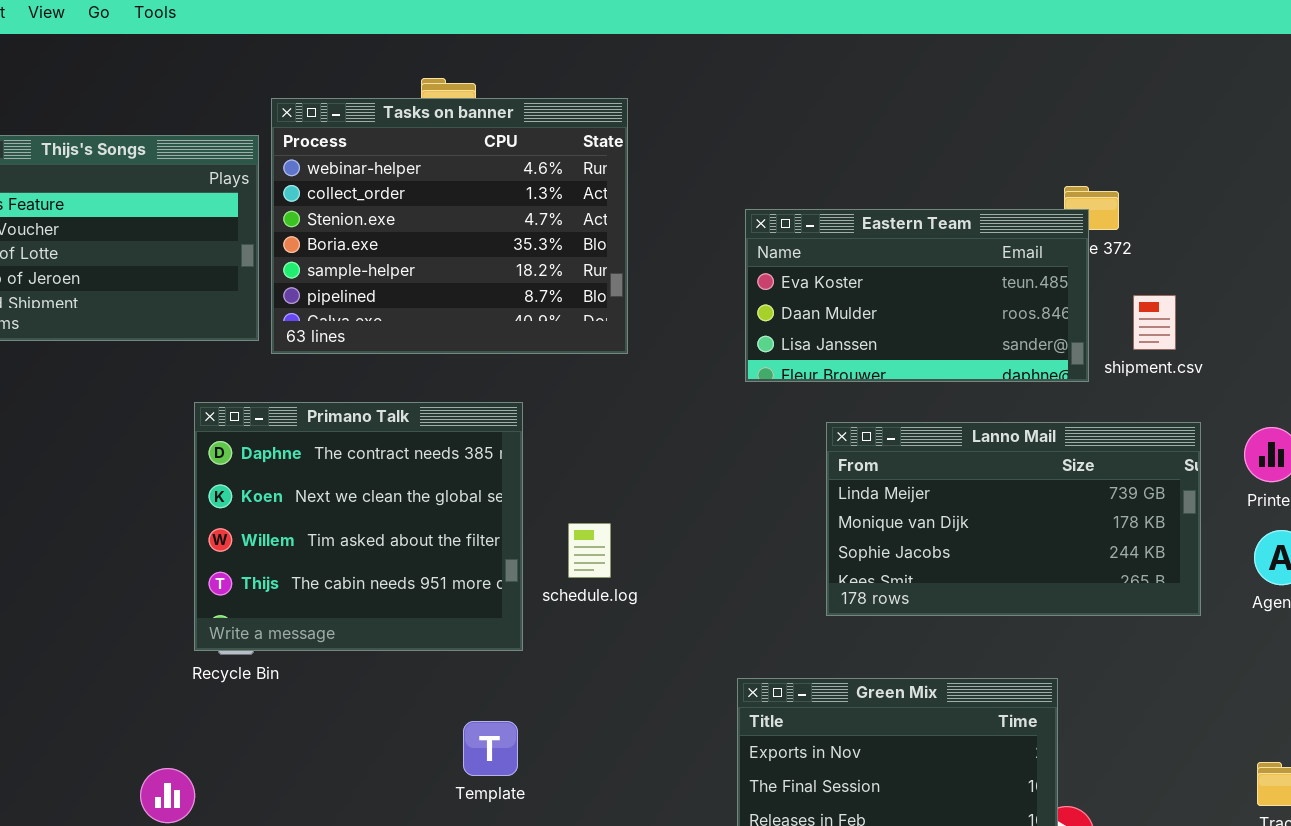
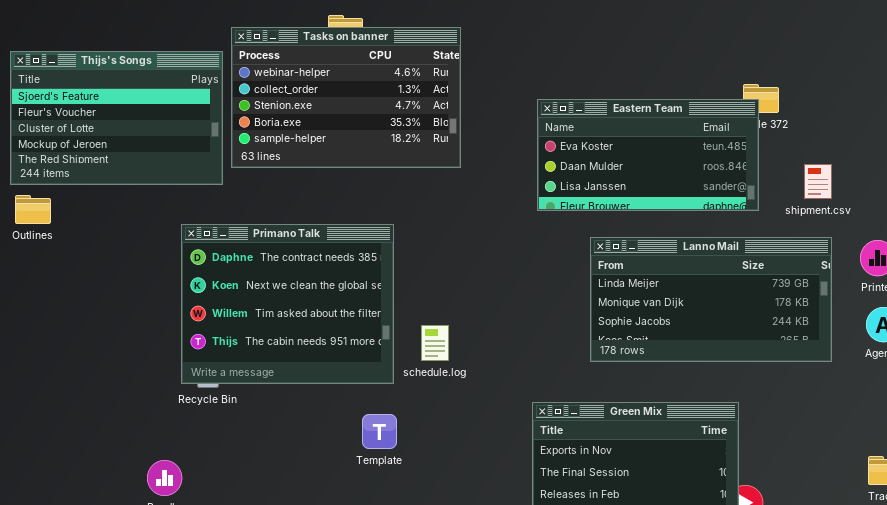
Tasks on banner: [271,98,628,354] -> [231,27,461,168], resized
shipment.csv: [1133,295,1176,350] -> [804,164,832,199], moved
schedule.log: [568,523,611,578] -> [421,325,449,361], moved
Template: [463,721,518,776] -> [362,414,397,449], moved

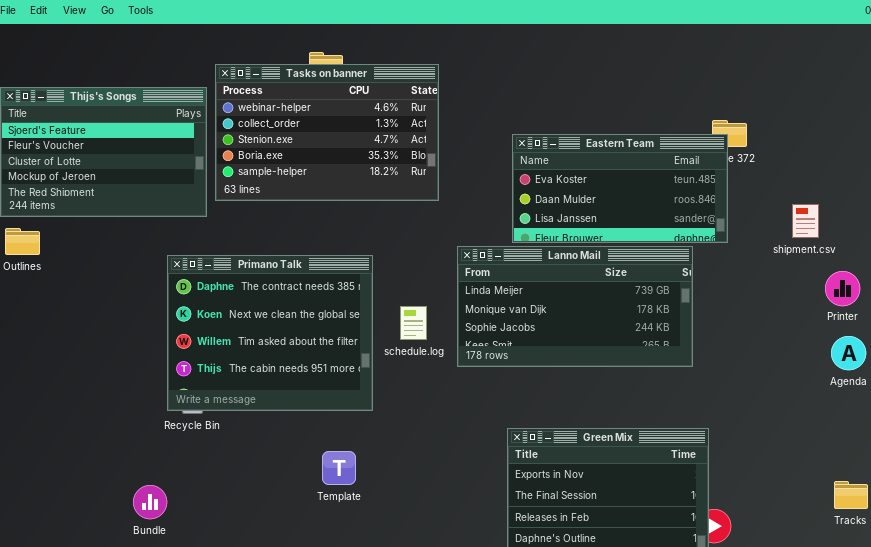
shipment.csv: [804,164,832,199] -> [792,204,819,238], moved
Lanno Mail: [590,237,832,362] -> [457,246,693,367], moved
schedule.log: [421,325,449,361] -> [400,306,427,340], moved
Template: [362,414,397,449] -> [322,451,356,485], moved

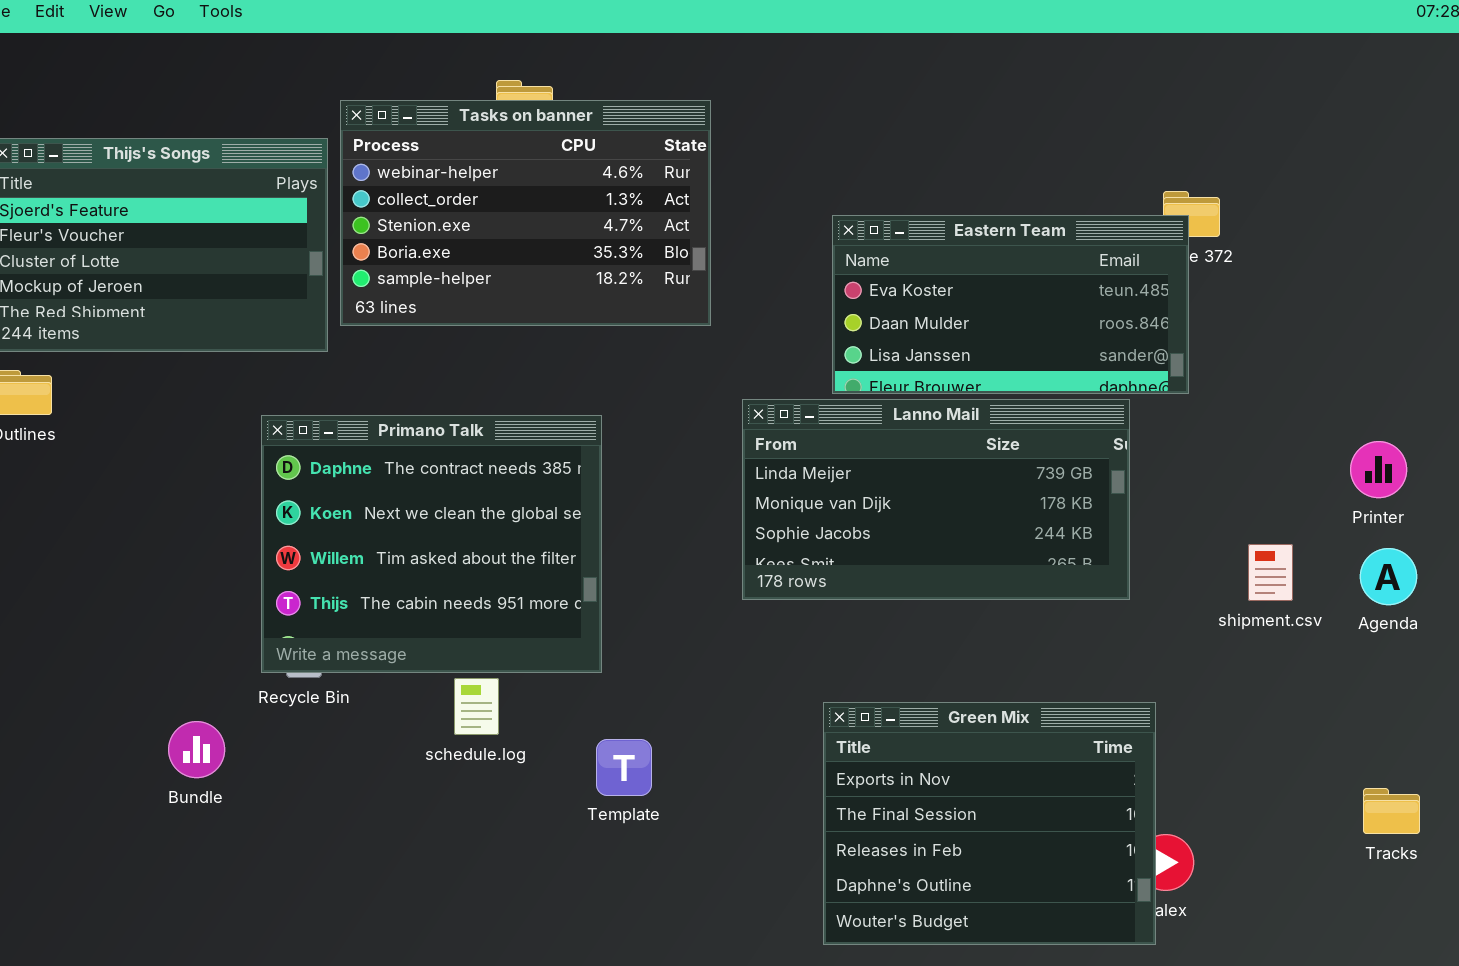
shipment.csv: [792,204,819,238] -> [1248,544,1293,601], moved
schedule.log: [400,306,427,340] -> [454,678,499,735], moved
Template: [322,451,356,485] -> [596,739,652,796], moved
Bundle: [133,485,167,519] -> [168,721,225,778], moved

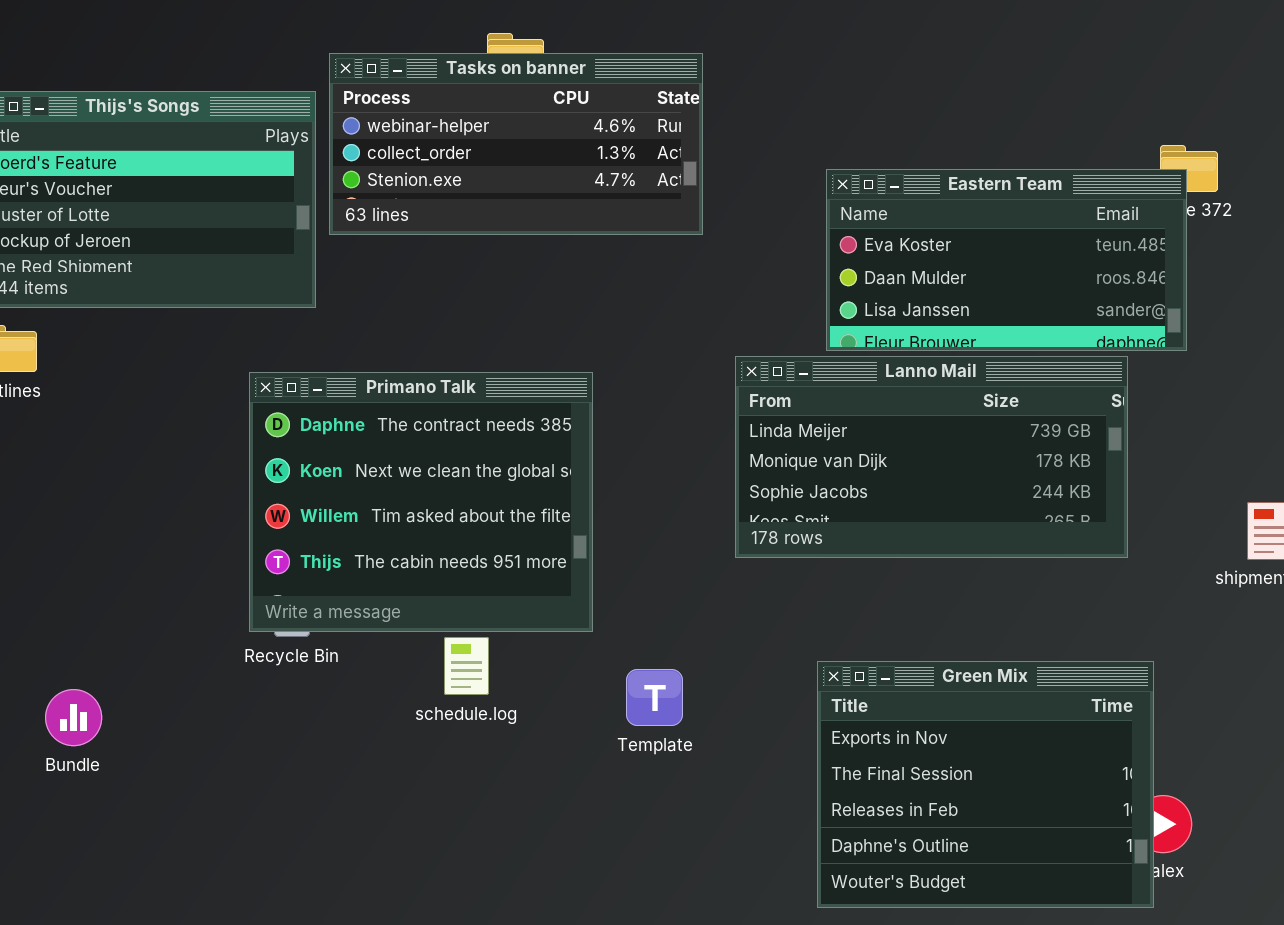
Tasks on banner: [340,100,711,326] -> [329,53,703,235], resized
Bundle: [168,721,225,778] -> [45,689,102,746], moved
Template: [596,739,652,796] -> [626,669,683,726], moved

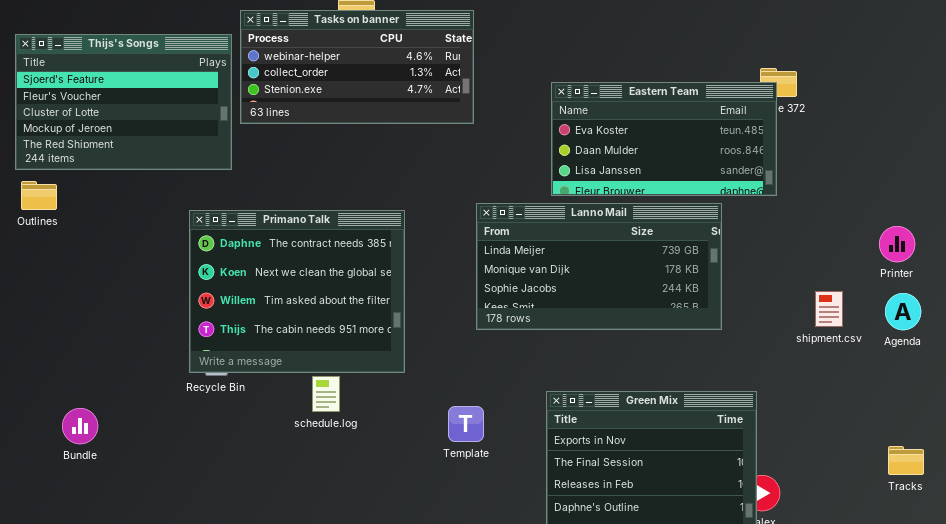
Lanno Mail: [735,356,1128,558] -> [476,203,722,330], moved
Template: [626,669,683,726] -> [448,406,484,442], moved

